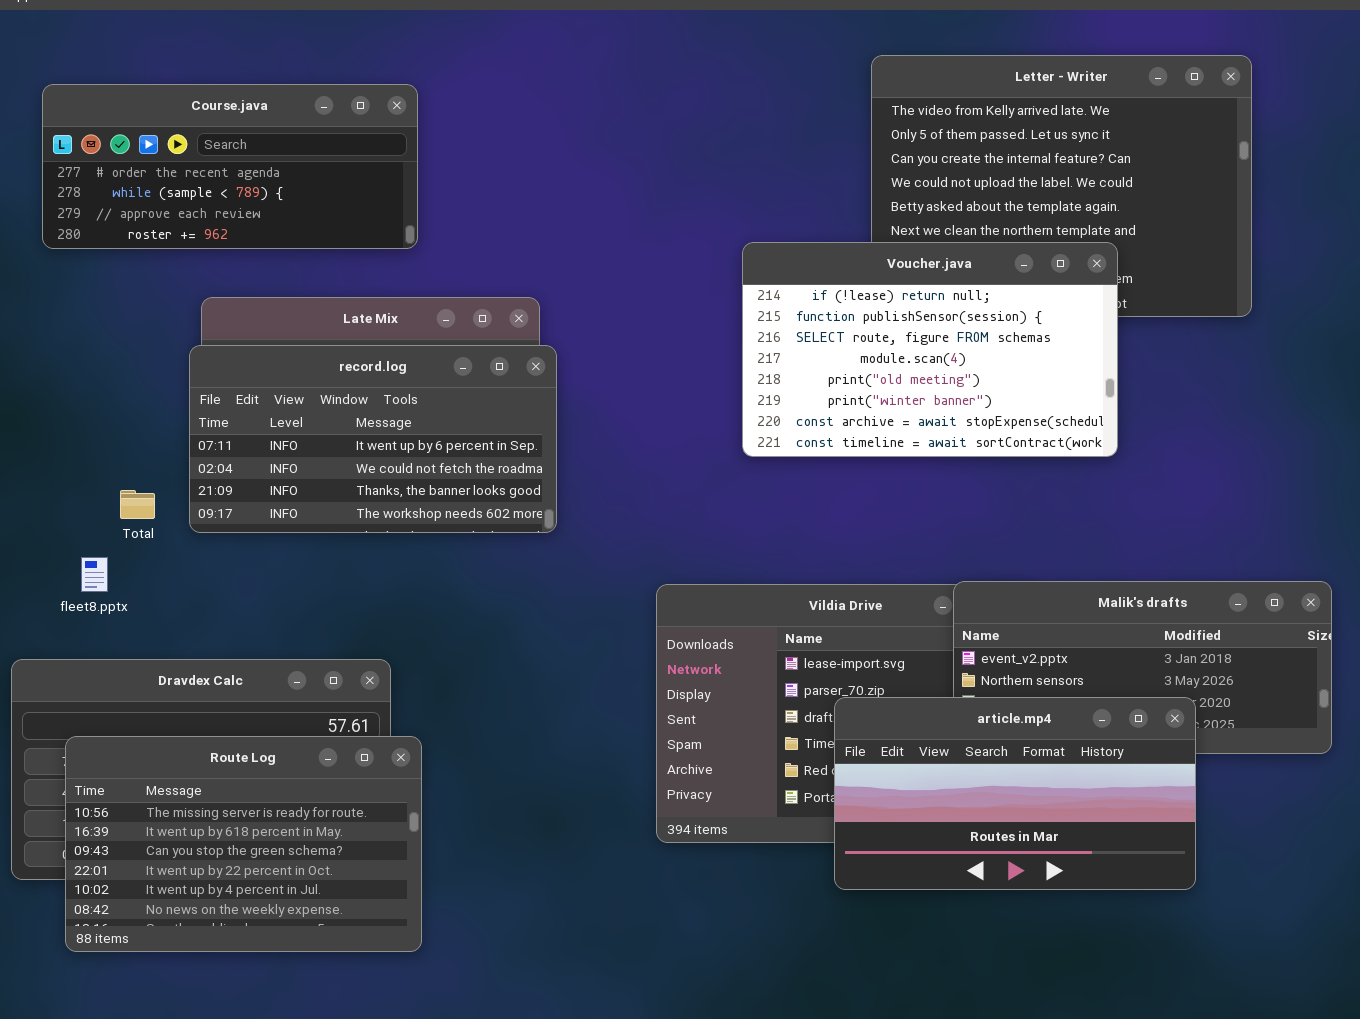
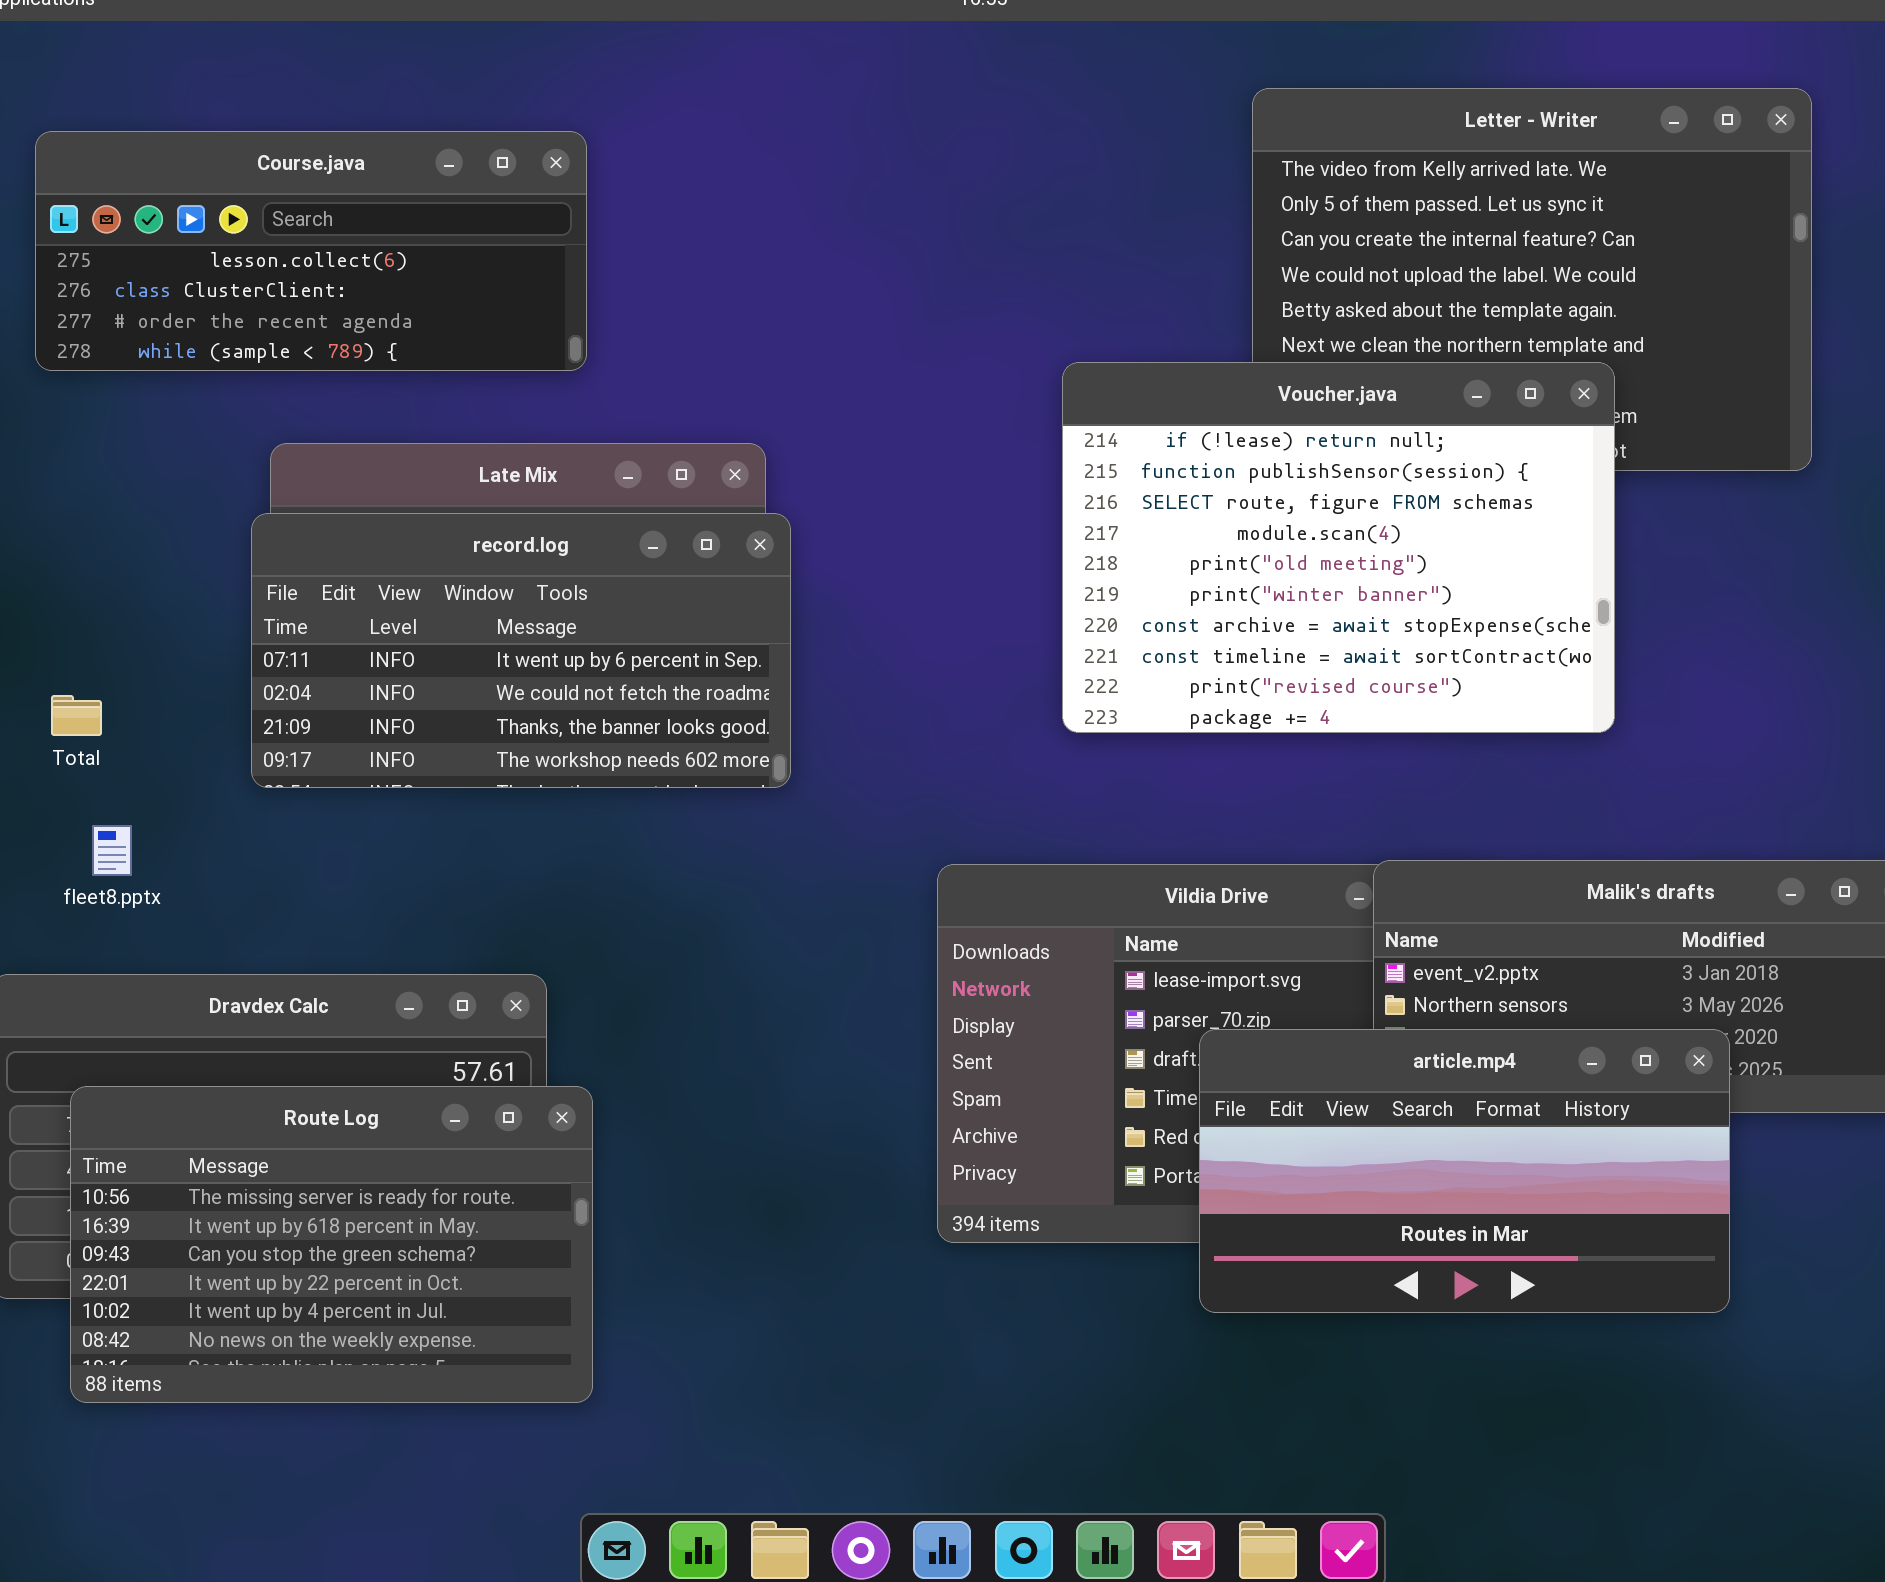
Course.java: [42,84,418,249] -> [35,131,587,371], scrolled up 2 rows
Voucher.java: [742,242,1118,457] -> [1062,362,1615,733], resized
Total: [120,490,155,519] -> [51,695,102,736], moved

